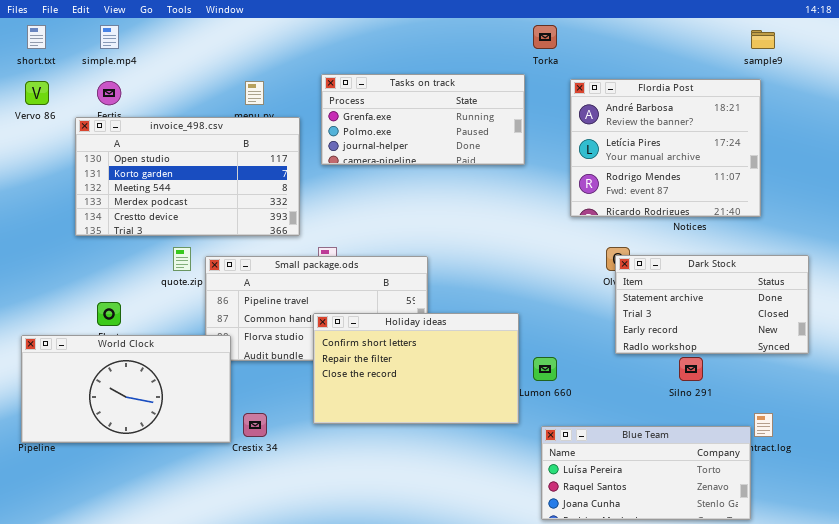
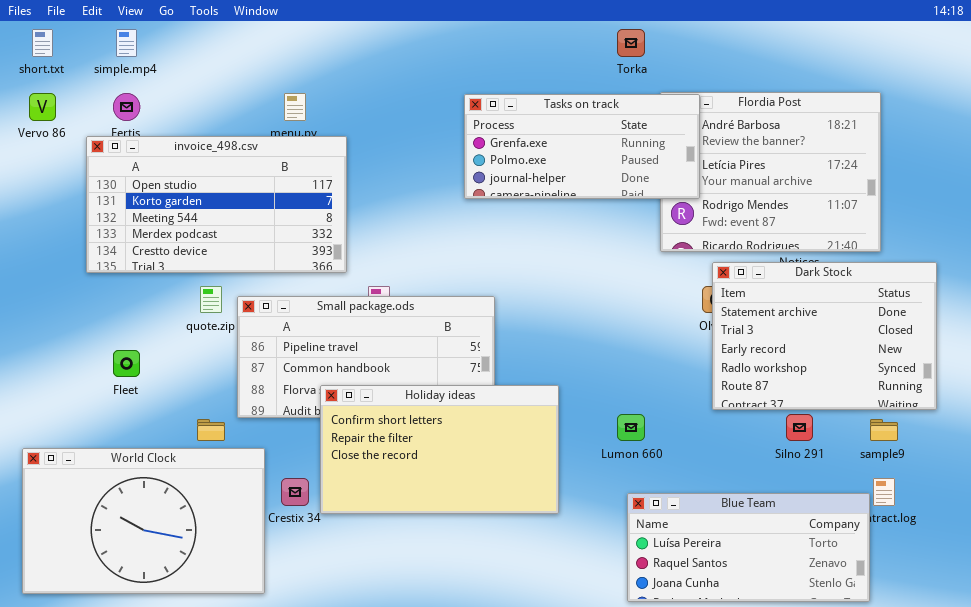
sample9: [751,30,775,49] -> [870,419,898,441], moved
Tasks on track: [321,74,525,165] -> [464,94,700,199], moved
Dark Stock: [615,255,809,354] -> [712,262,937,410], resized
Holiday ideas: [313,313,519,424] -> [320,385,559,514], moved
World Clock: [21,335,231,443] -> [22,448,265,594], moved, resized

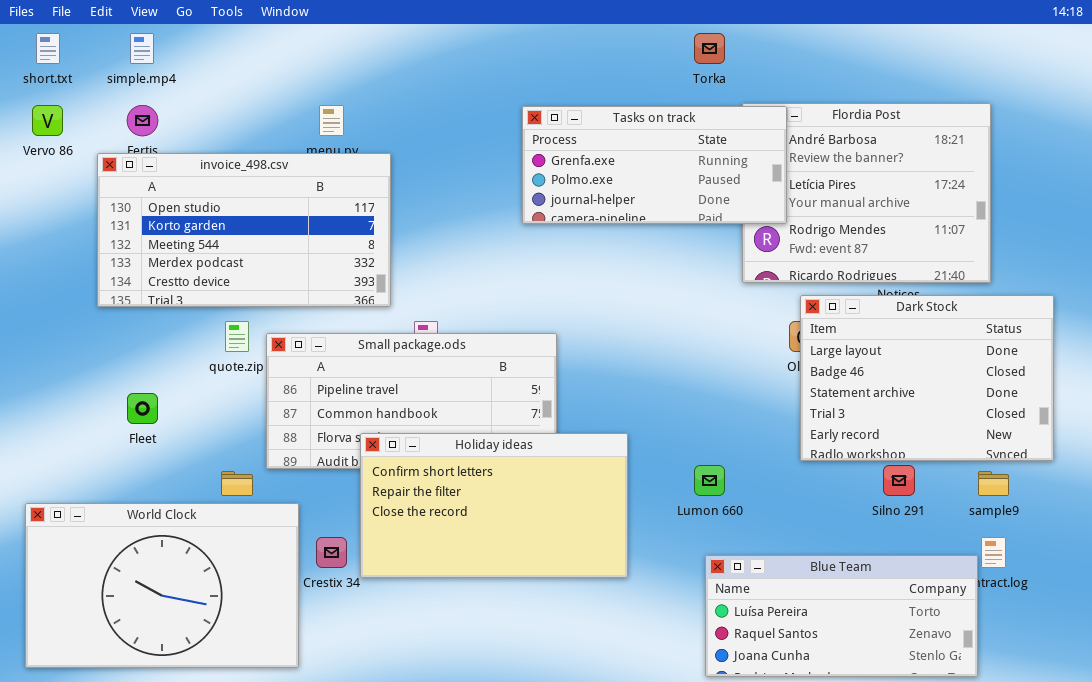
Dark Stock: [712,262,937,410] -> [800,295,1054,461], scrolled up 2 rows

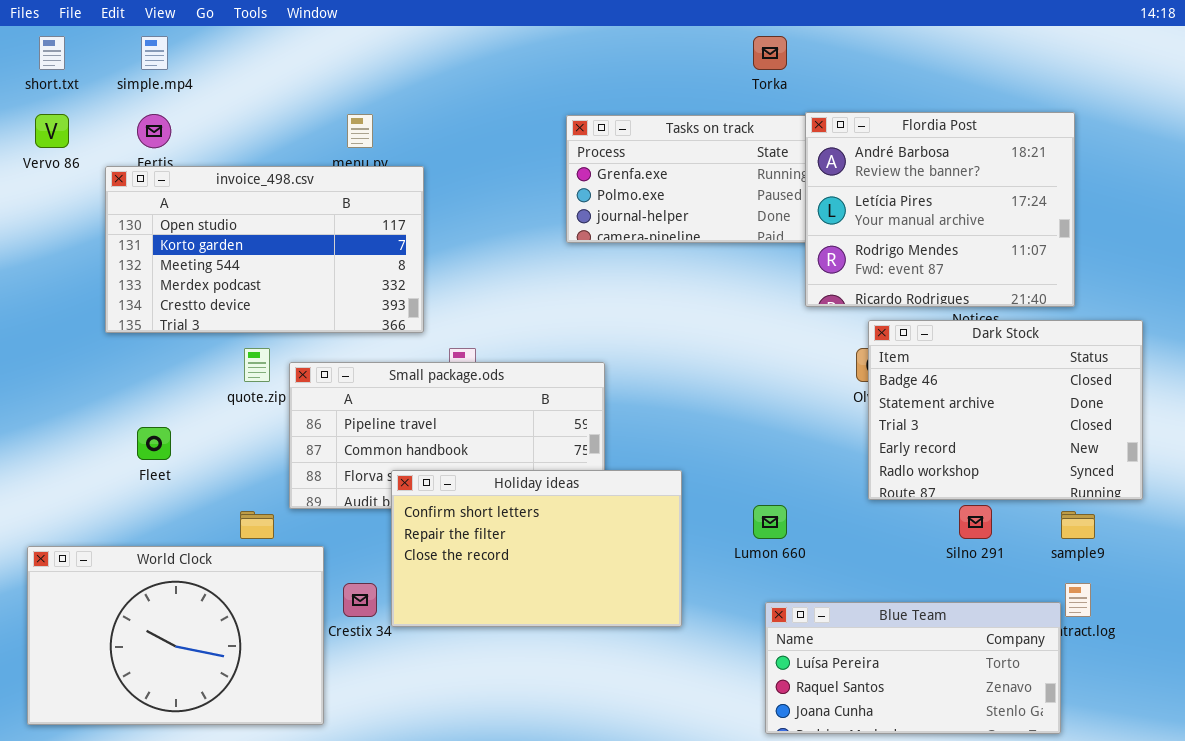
Flordia Post: [742,103,991,283] -> [805,112,1075,307], raised
Dark Stock: [800,295,1054,461] -> [868,320,1143,500], scrolled down 1 row

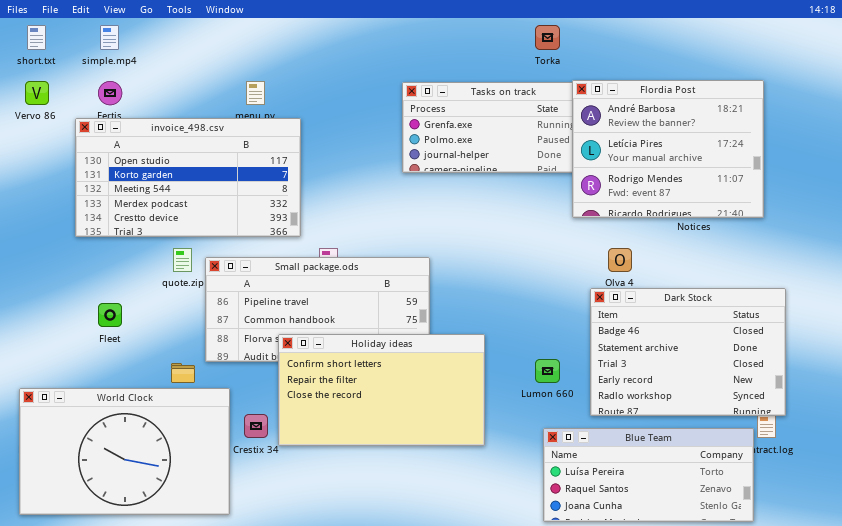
Dark Stock: [868,320,1143,500] -> [590,288,786,416], moved

